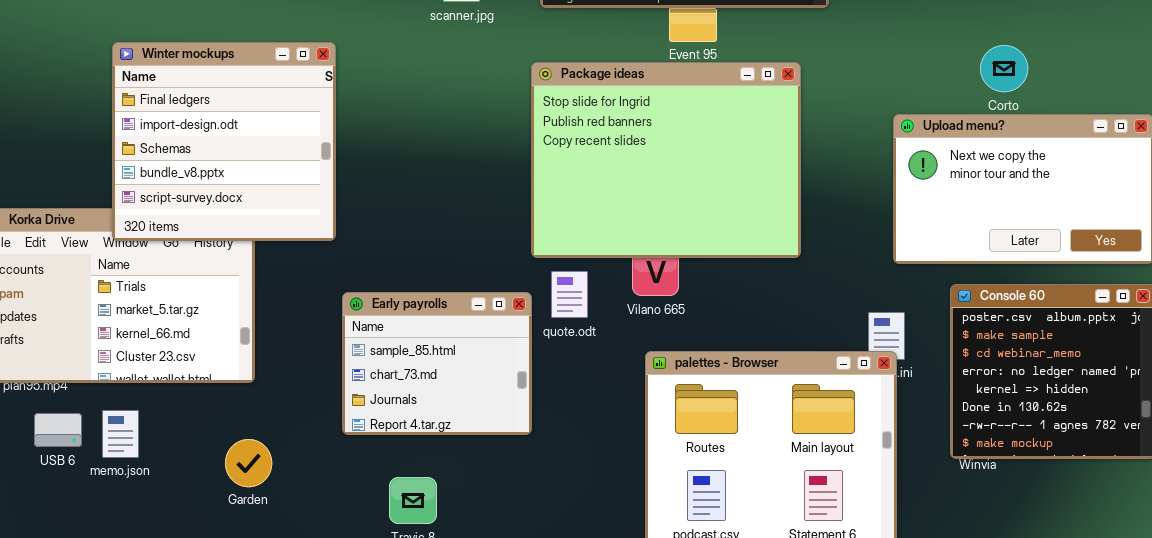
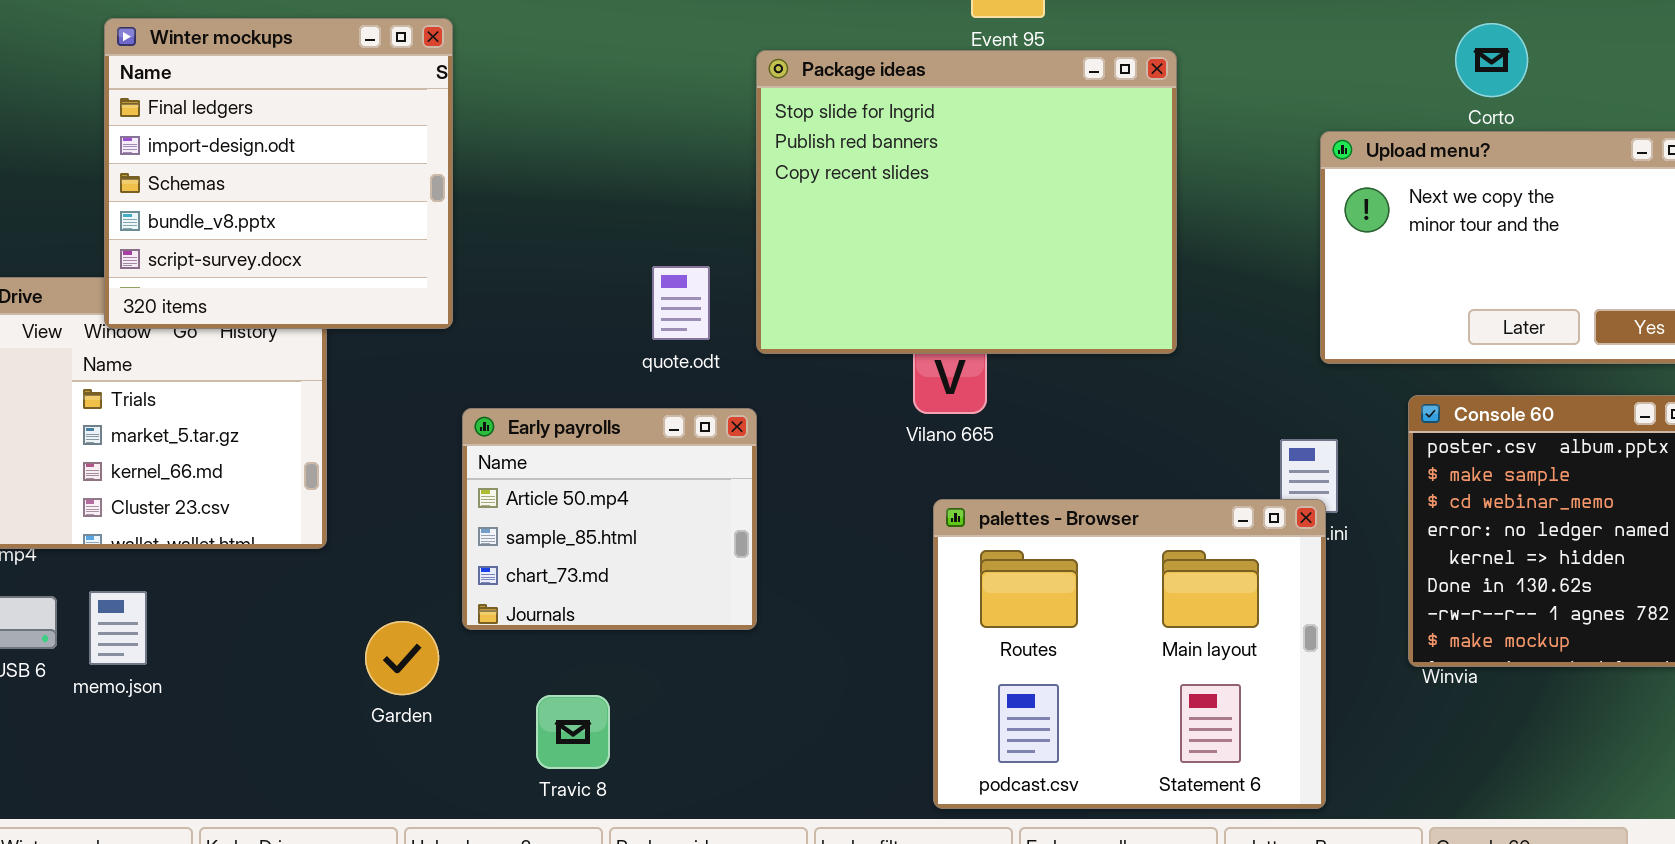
quote.odt: [551,271,588,318] -> [652,266,710,340], moved
Early payrolls: [342,292,532,435] -> [462,408,757,630], scrolled up 1 row
Garden: [225,439,272,487] -> [365,621,439,695], moved

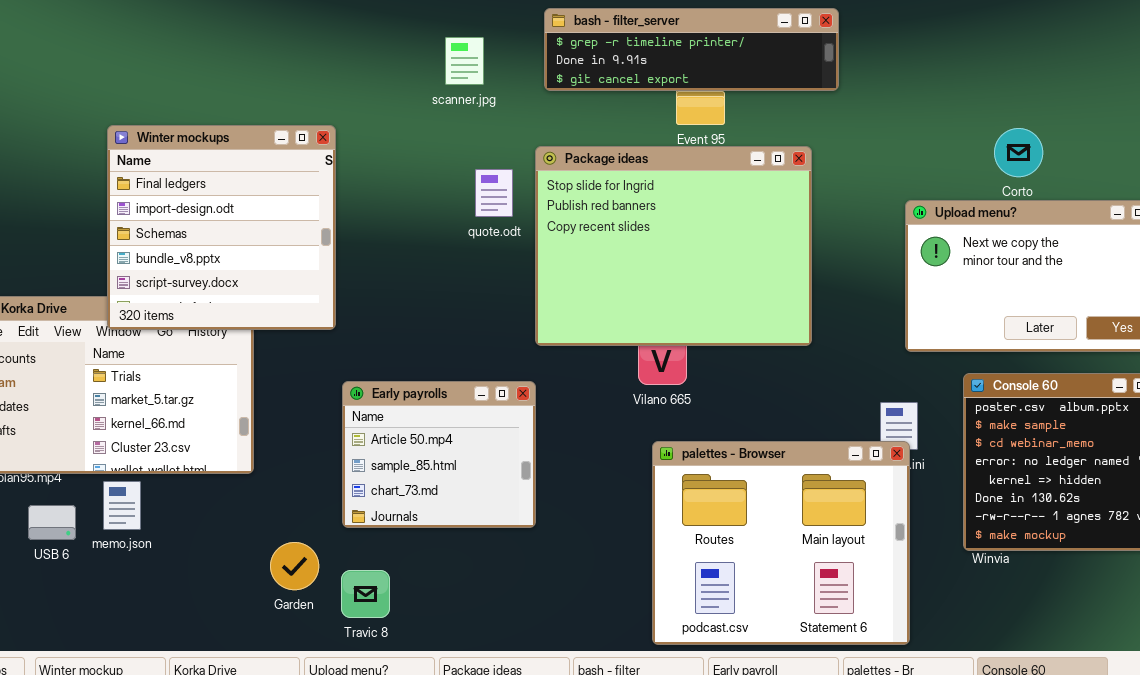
quote.odt: [652,266,710,340] -> [475,169,513,217], moved
memo.json: [89,591,147,665] -> [103,481,141,530], moved
Garden: [365,621,439,695] -> [270,542,319,590], moved
Travic 8: [536,695,610,769] -> [341,570,390,618], moved

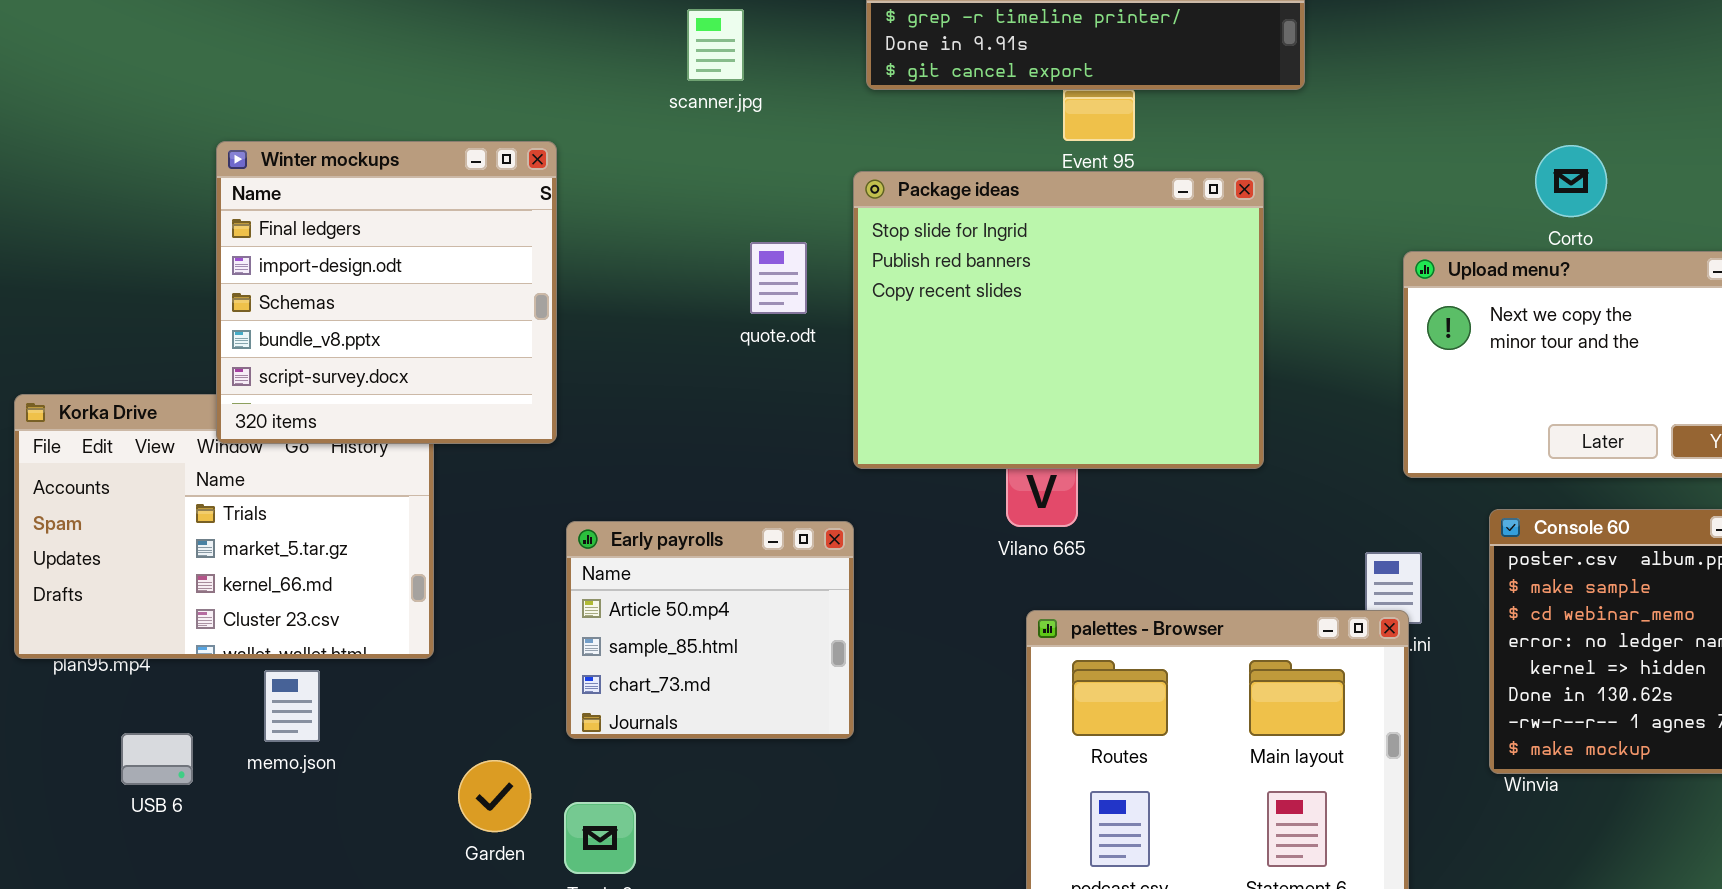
scanner.jpg: [445,37,484,85] -> [687,9,744,81], moved
quote.odt: [475,169,513,217] -> [750,242,807,314], moved
memo.json: [103,481,141,530] -> [264,670,320,742], moved
USB 6: [28,505,76,540] -> [121,733,193,785], moved

